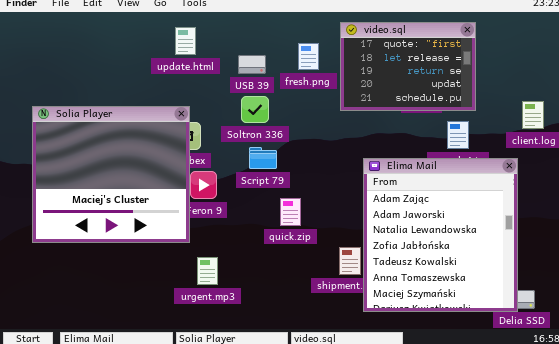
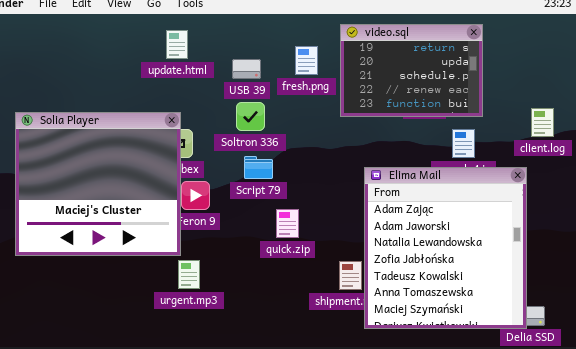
video.sql: [340,22,476,111] -> [340,24,483,117], scrolled down 2 rows
urgent.mp3: [197,257,218,285] -> [178,260,200,289], moved

